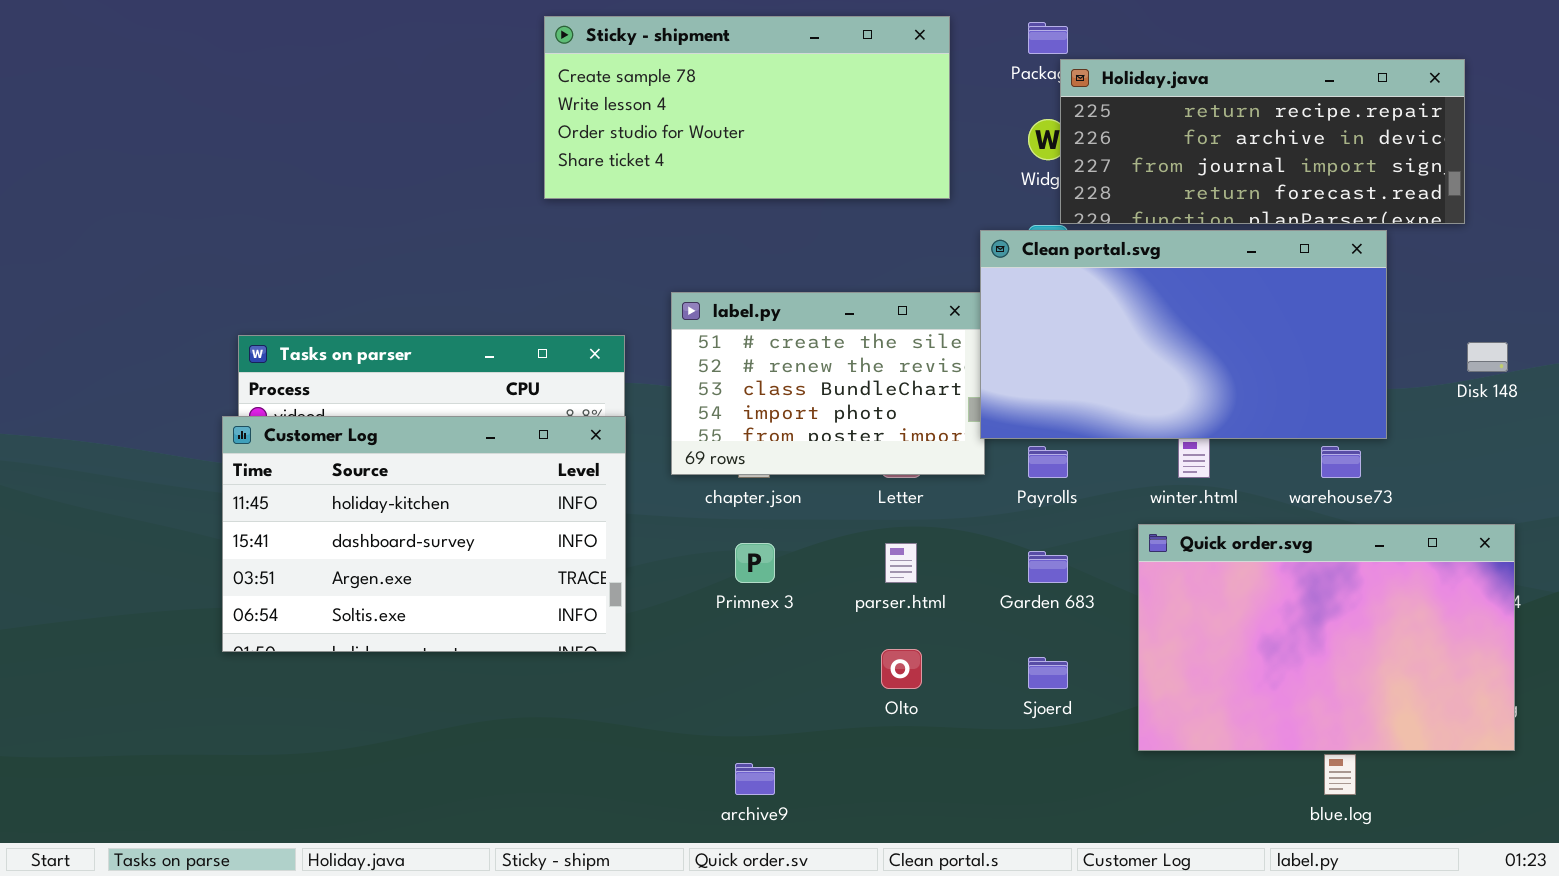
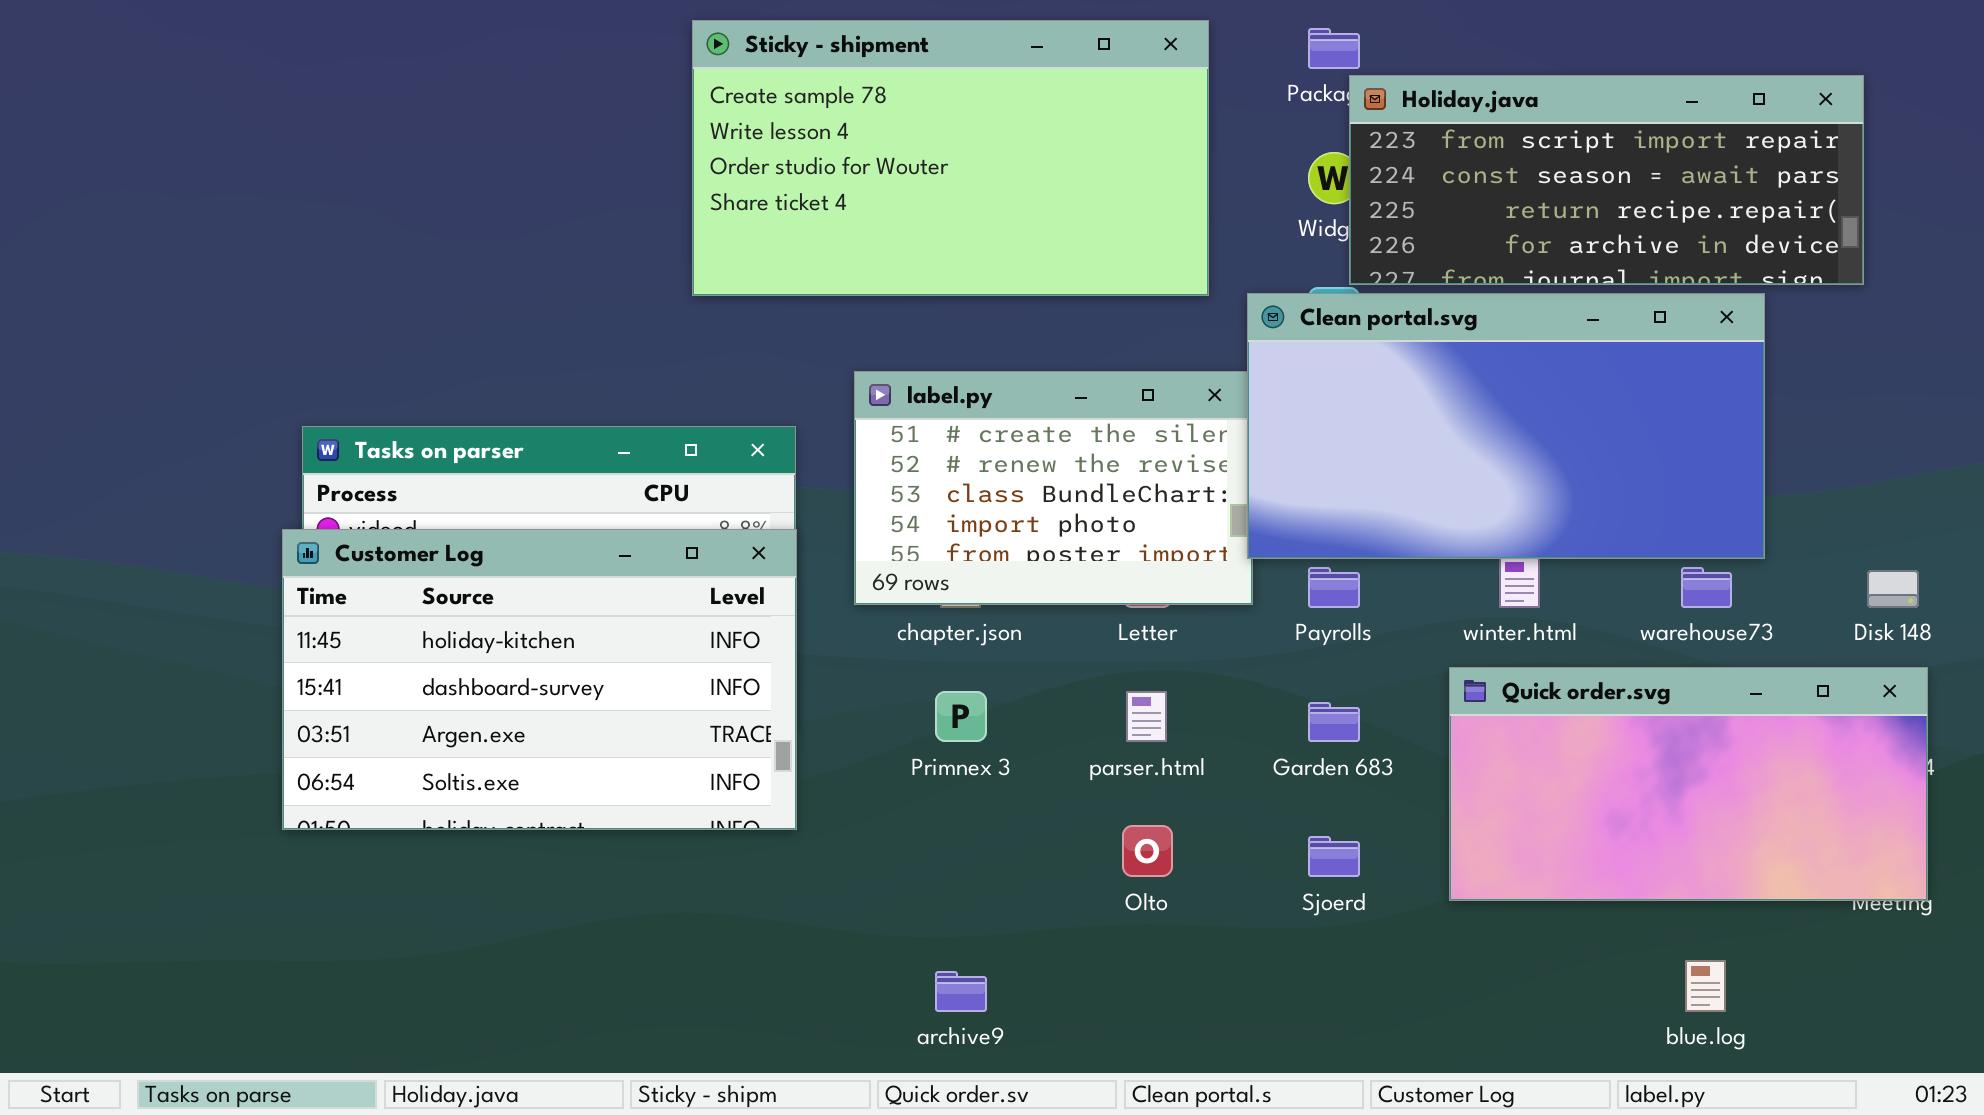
Sticky - shipment: [544,16,950,199] -> [692,20,1209,296], resized
Holiday.java: [1060,59,1465,224] -> [1349,75,1864,285], scrolled up 2 rows
Disk 148: [1467,342,1508,372] -> [1867,570,1919,608], moved
Quick order.svg: [1138,524,1515,751] -> [1449,667,1928,901], resized

